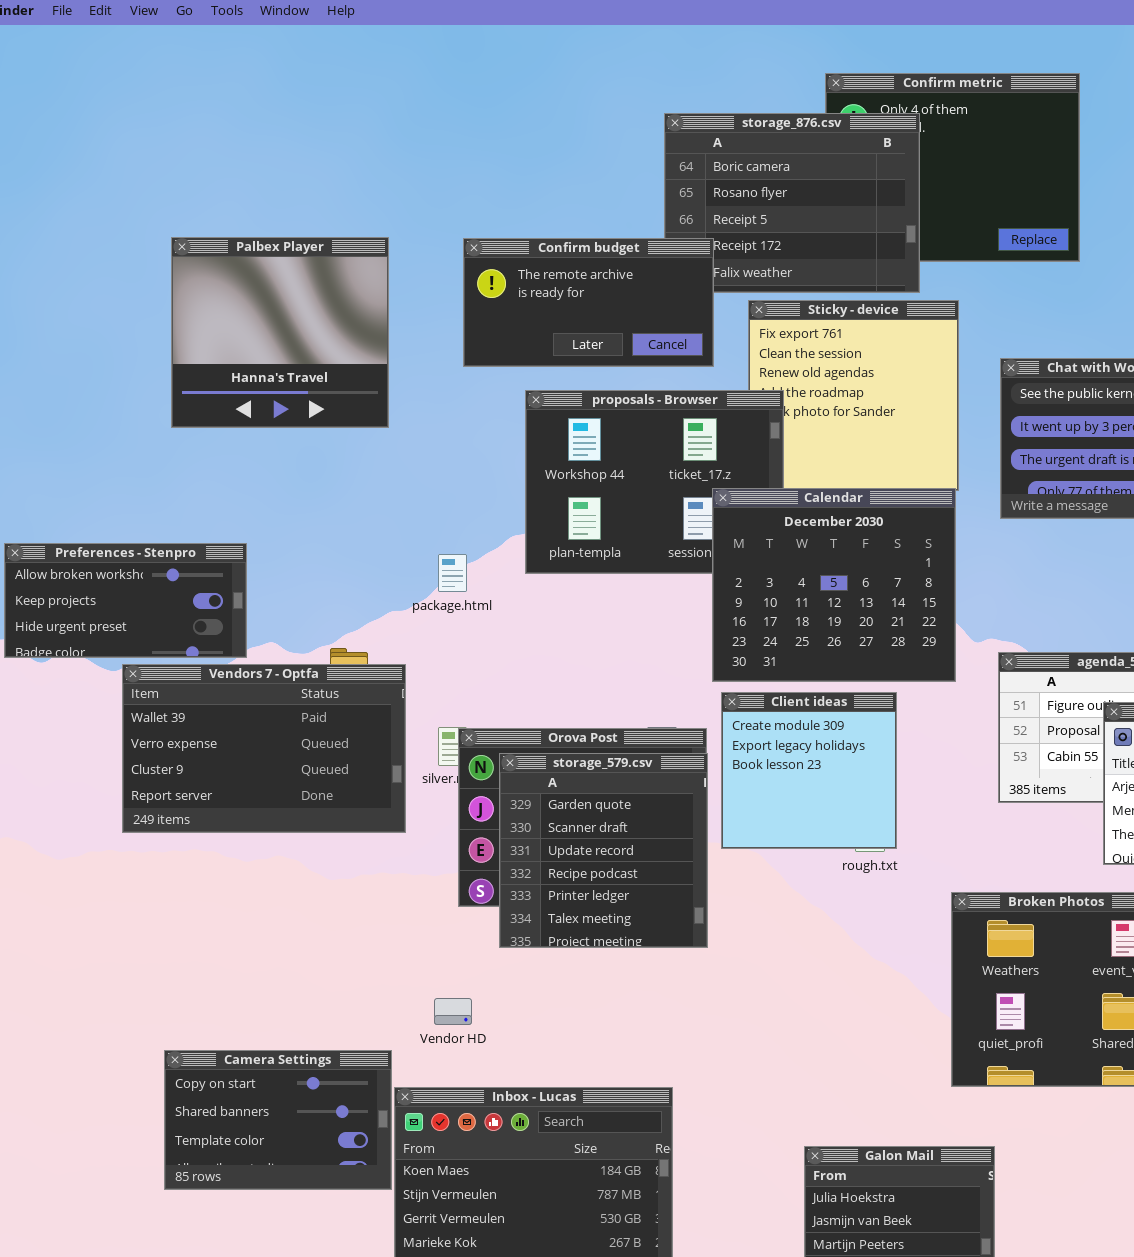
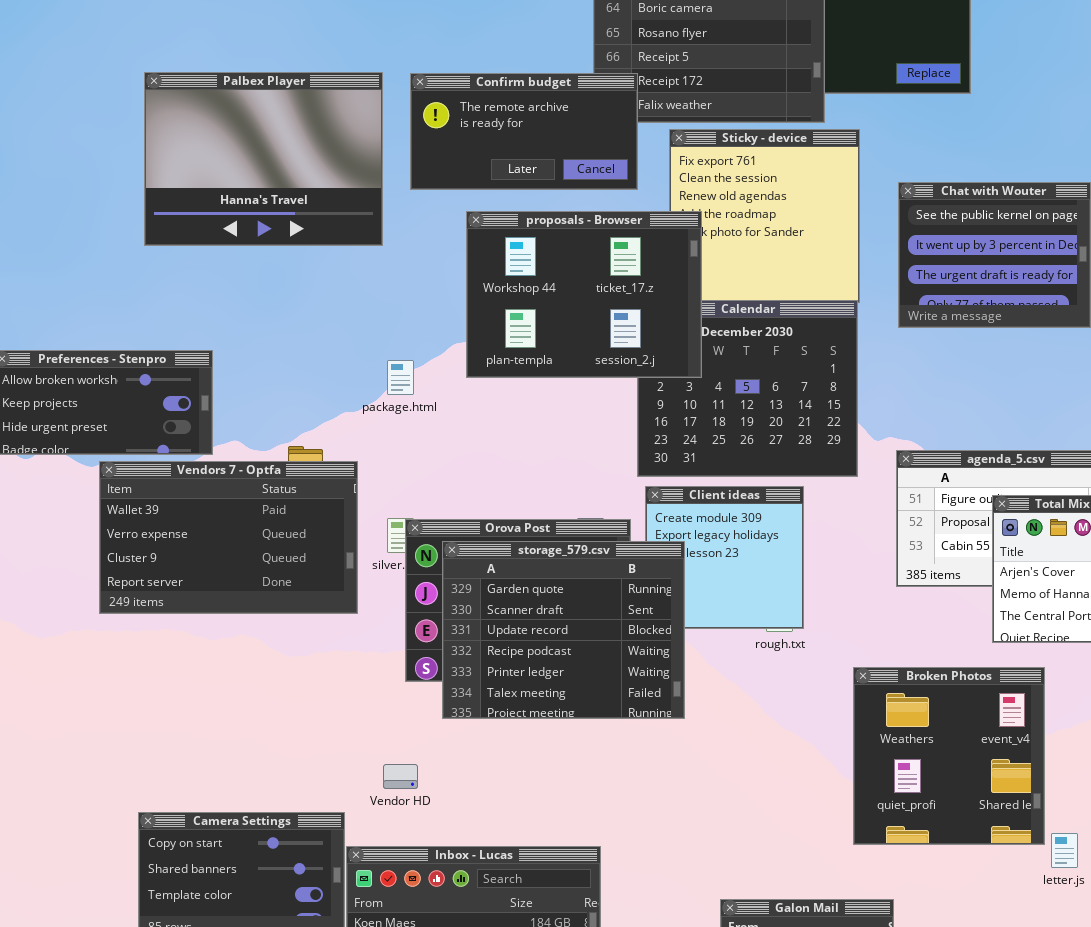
Palbex Player: [171,237,389,428] -> [144,72,383,246], resized
proposals - Browser: [525,390,784,574] -> [466,211,702,378], raised
storage_579.csv: [499,753,708,948] -> [442,541,685,719], resized

